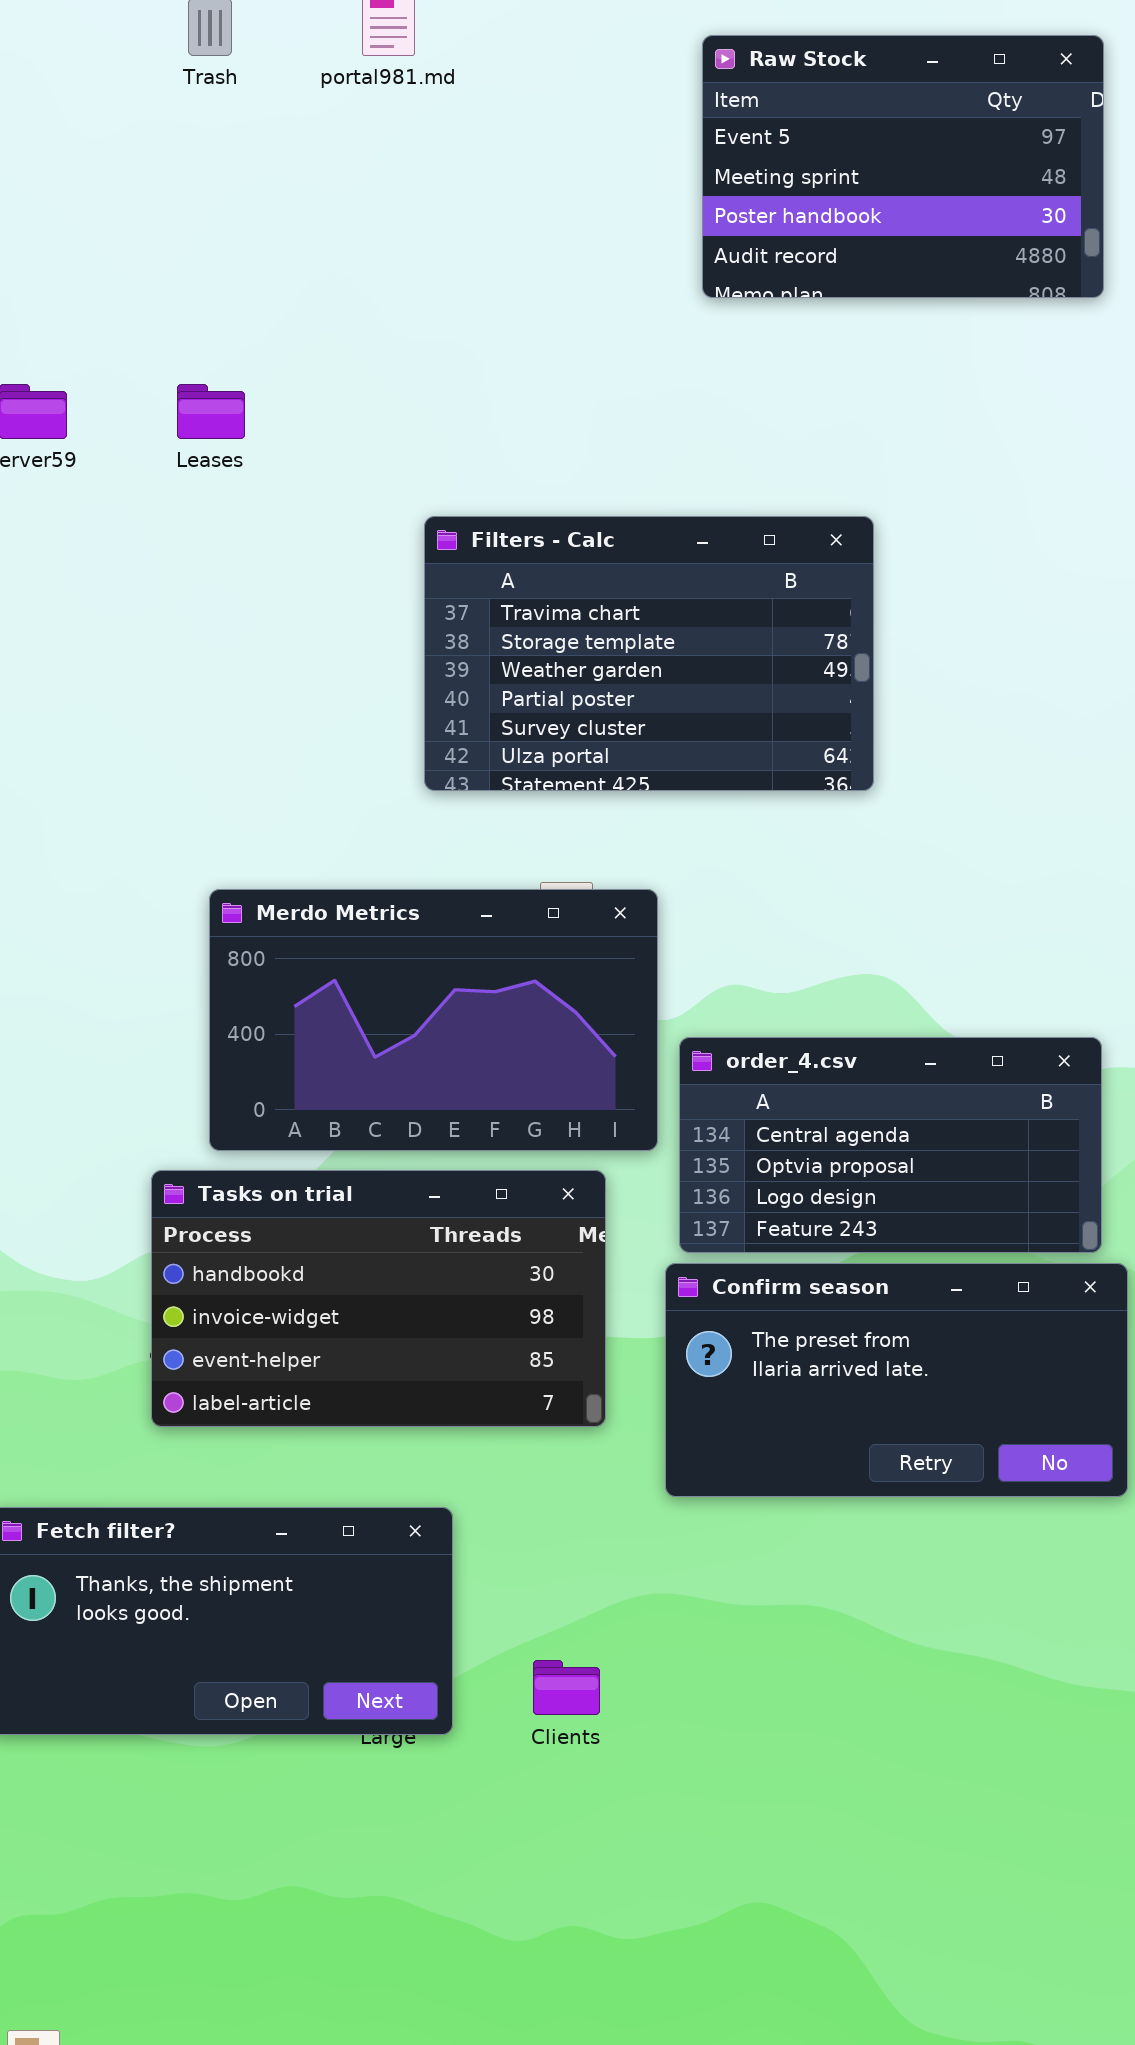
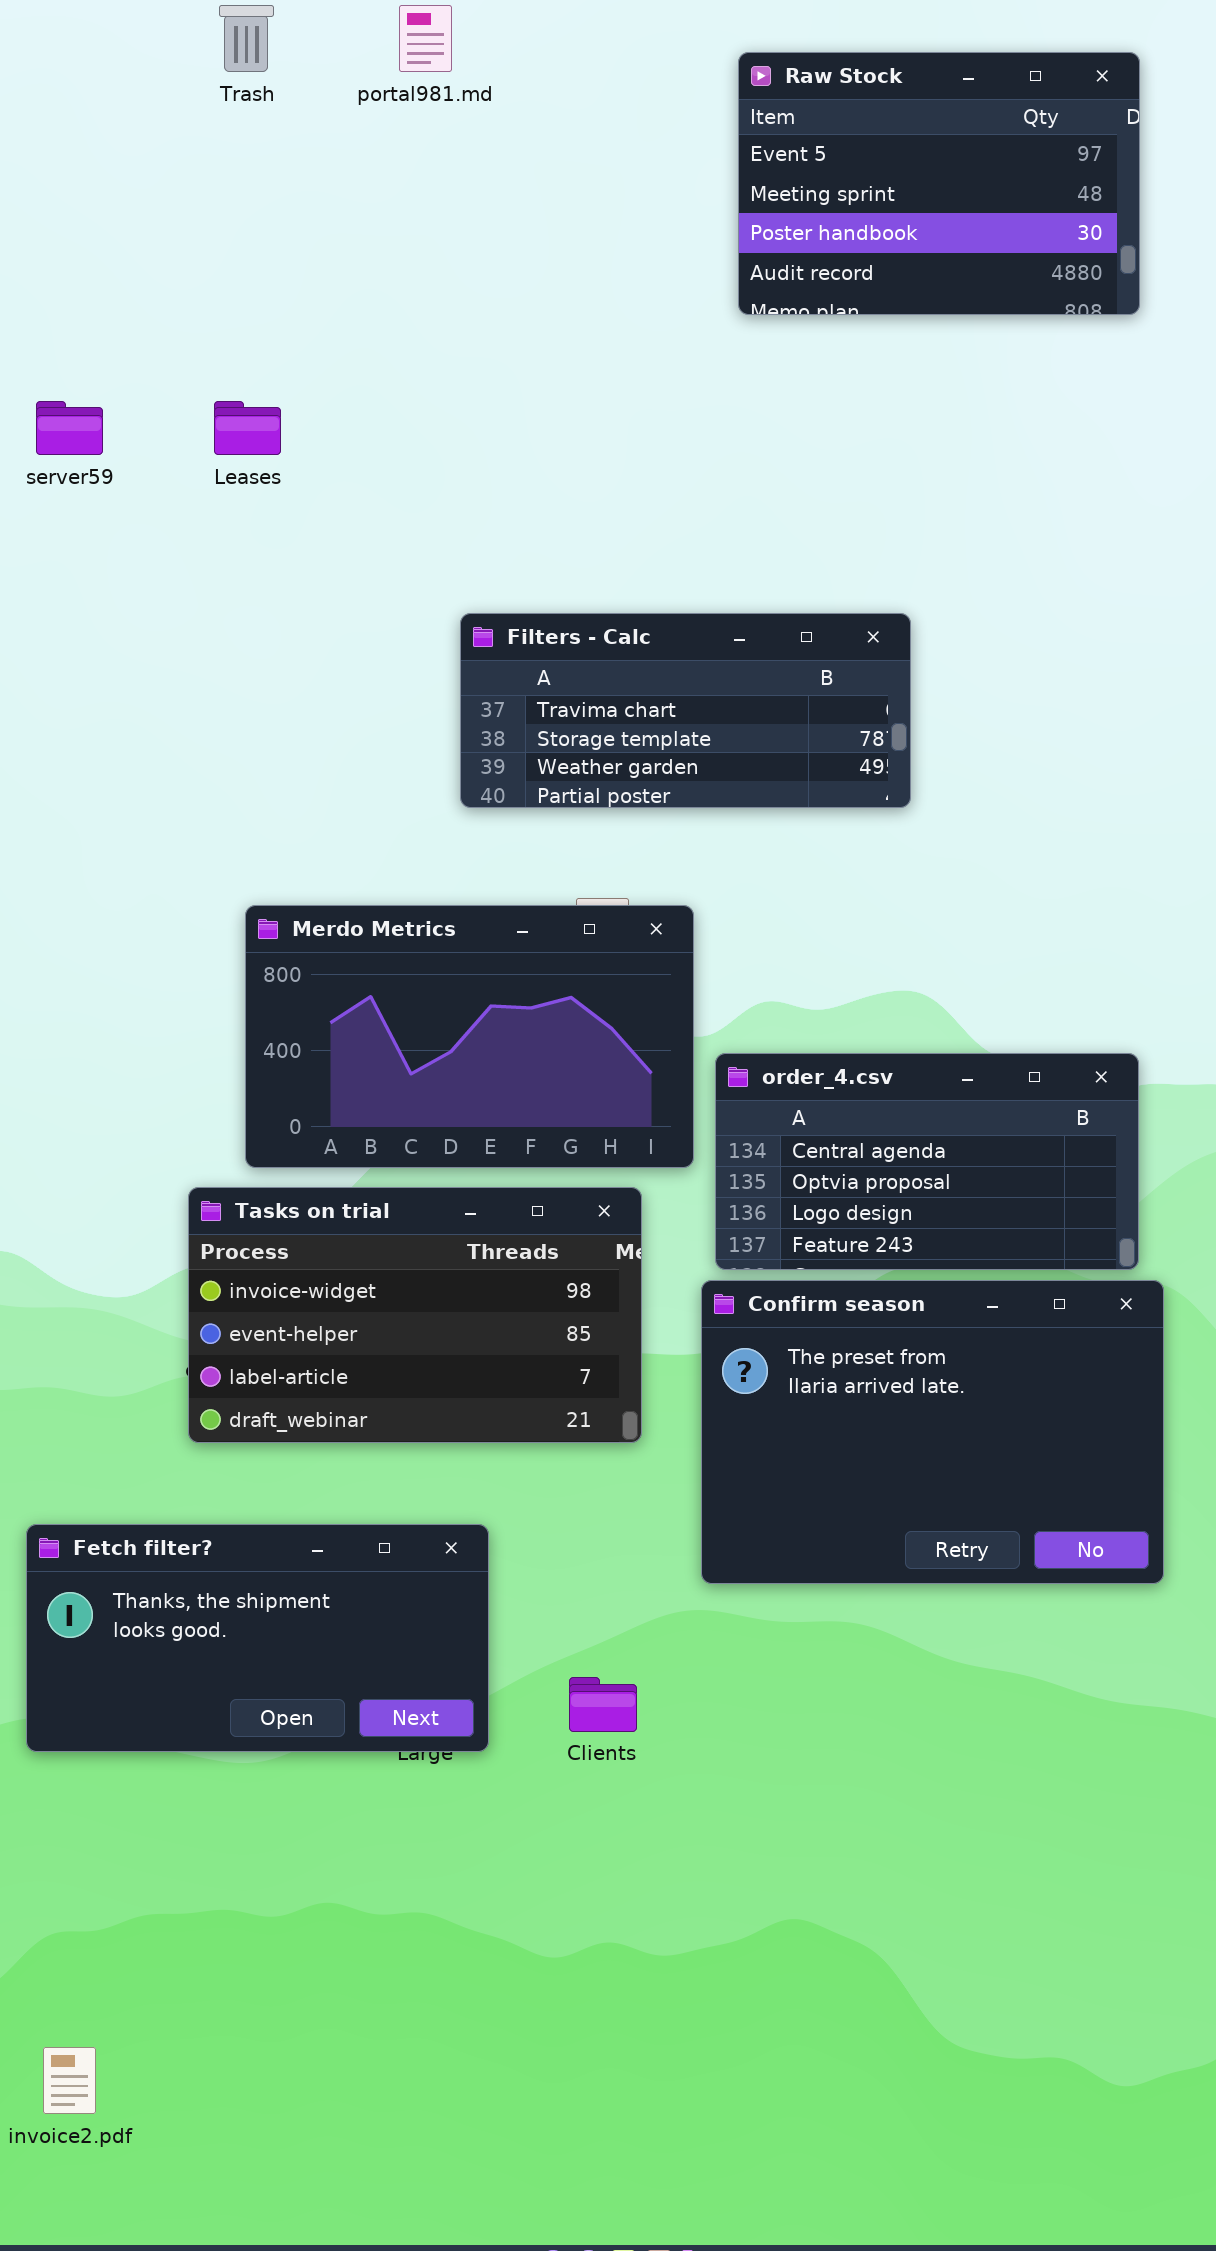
Filters - Calc: [424,516,874,791] -> [460,613,911,808], resized
Tasks on trial: [151,1170,606,1427] -> [188,1187,642,1443], scrolled down 1 row
Confirm season: [665,1263,1128,1497] -> [701,1280,1164,1584], resized

